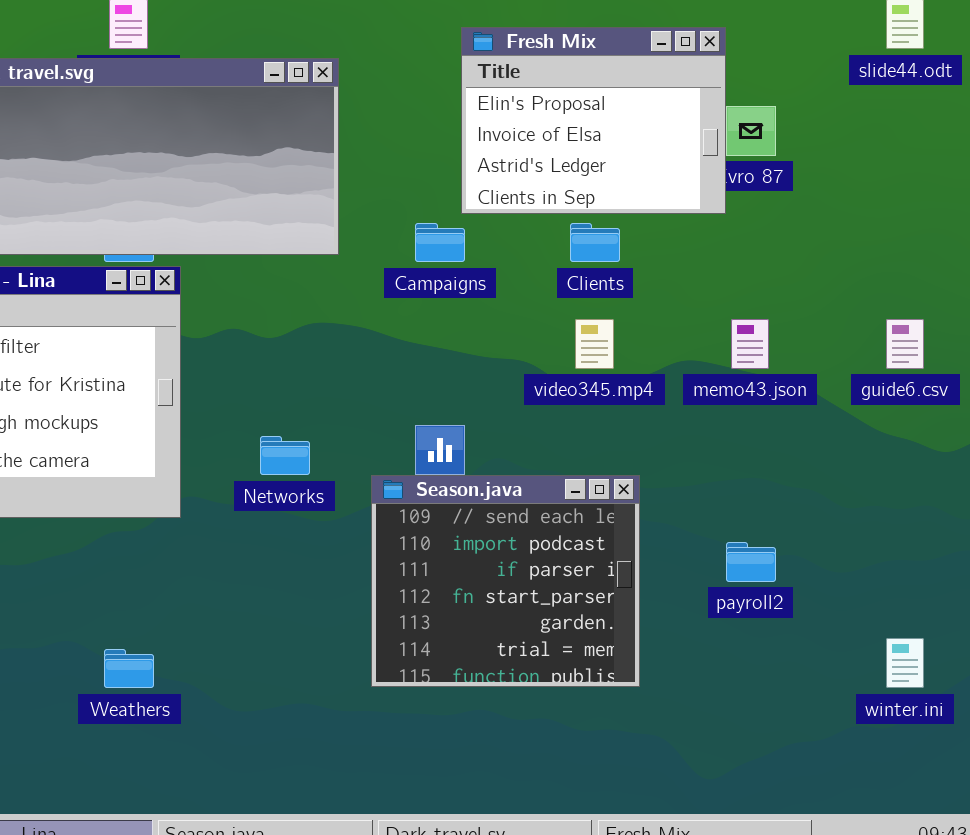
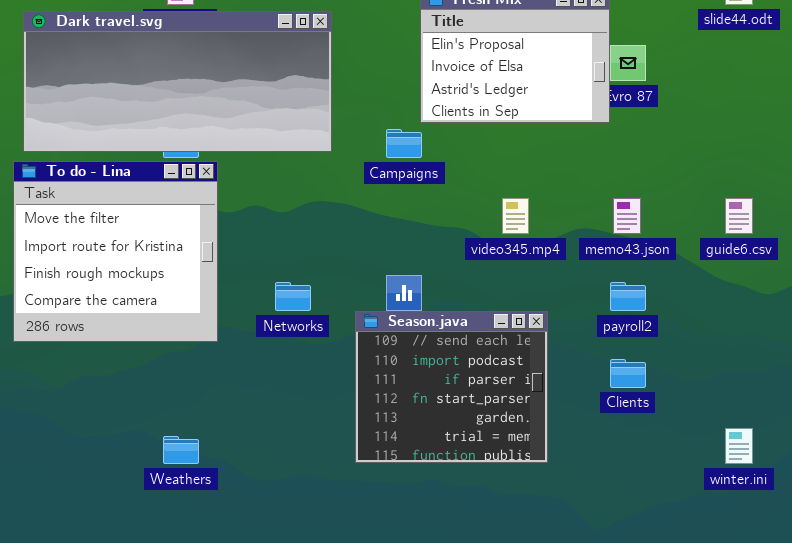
Clients: [570,223,620,262] -> [610,359,646,388], moved
payroll2: [726,542,776,582] -> [610,282,646,311], moved

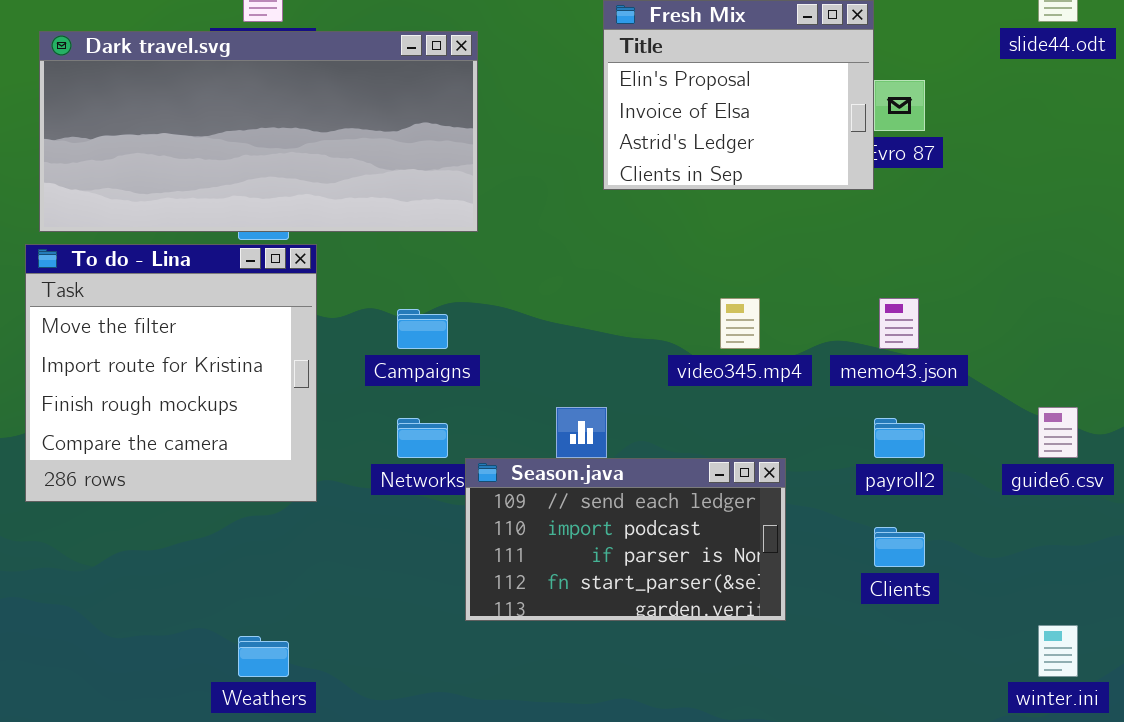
Campaigns: [386,129,422,158] -> [397,309,448,349], moved
guide6.csv: [725,198,753,234] -> [1038,407,1078,458], moved
Season.java: [355,311,548,463] -> [465,458,786,621], resized

